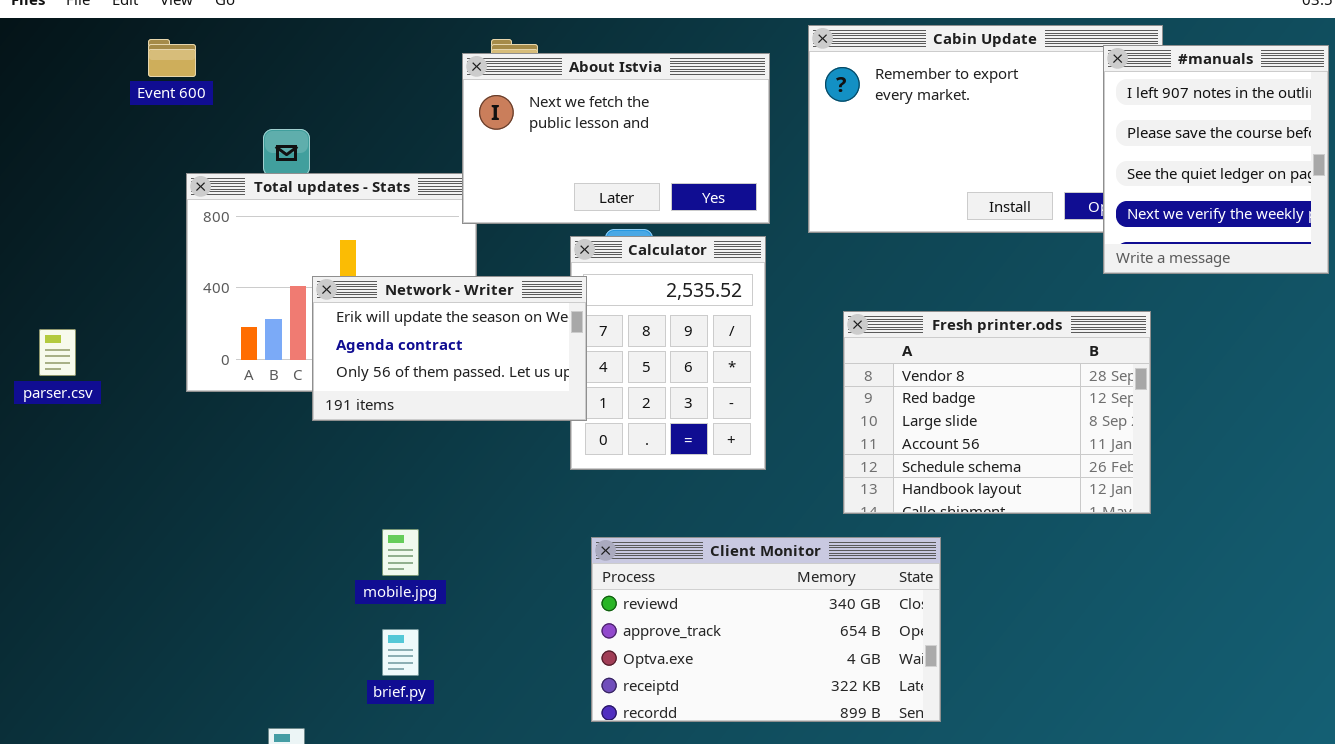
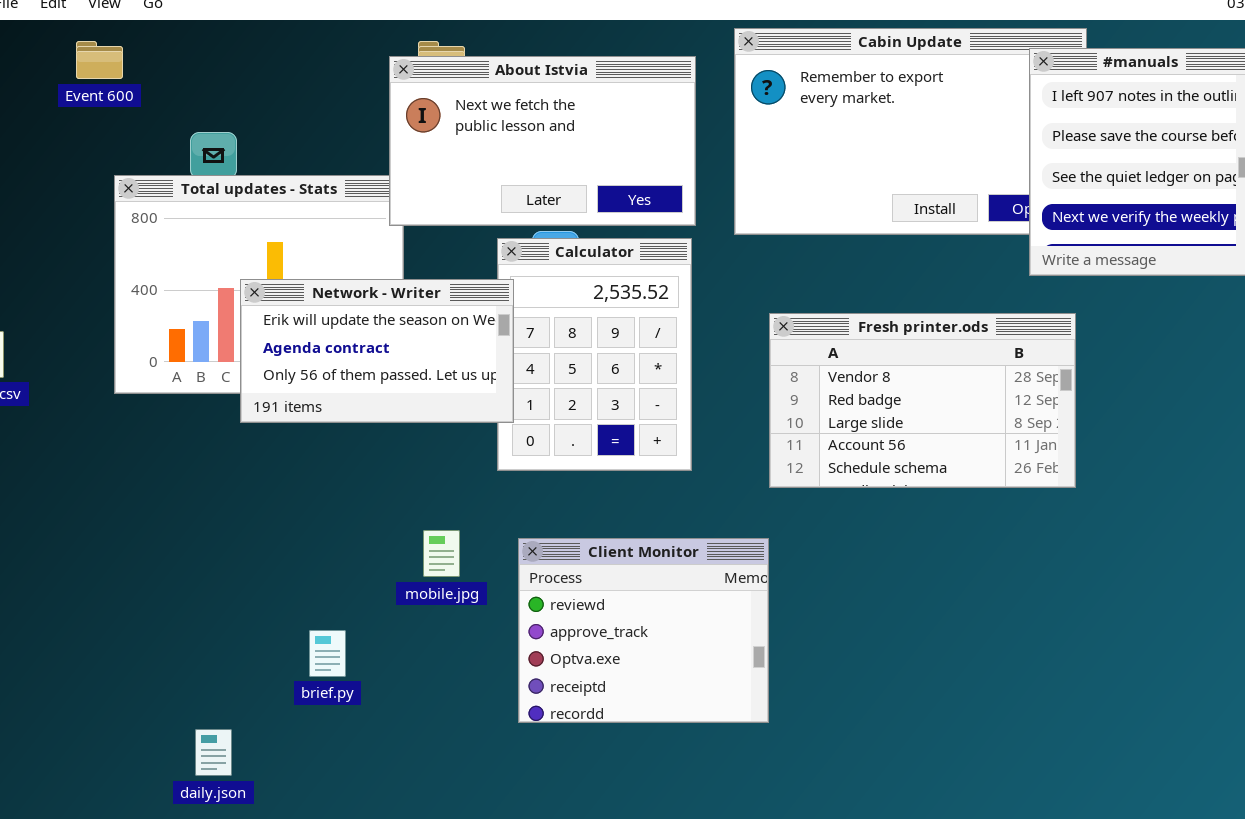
Fresh printer.ods: [843,311,1151,514] -> [769,313,1076,488], resized
mobile.jpg: [382,529,419,576] -> [423,530,460,577], moved
Client Monitor: [591,537,941,722] -> [518,538,769,723], resized

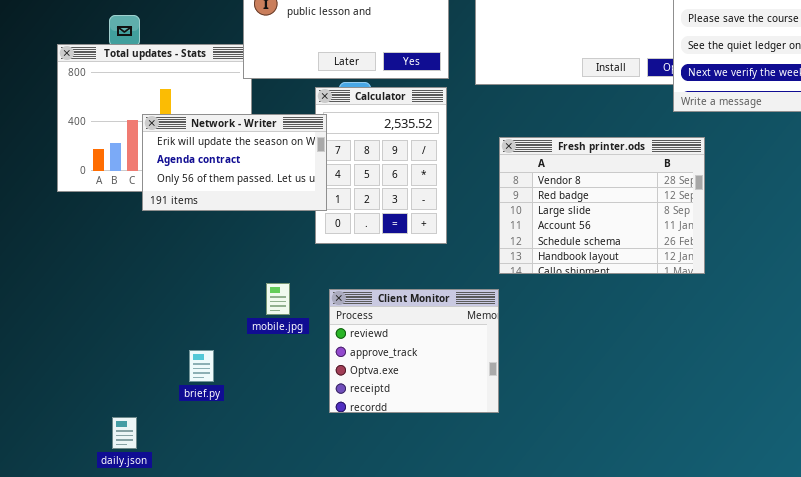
Fresh printer.ods: [769,313,1076,488] -> [499,137,705,274], resized

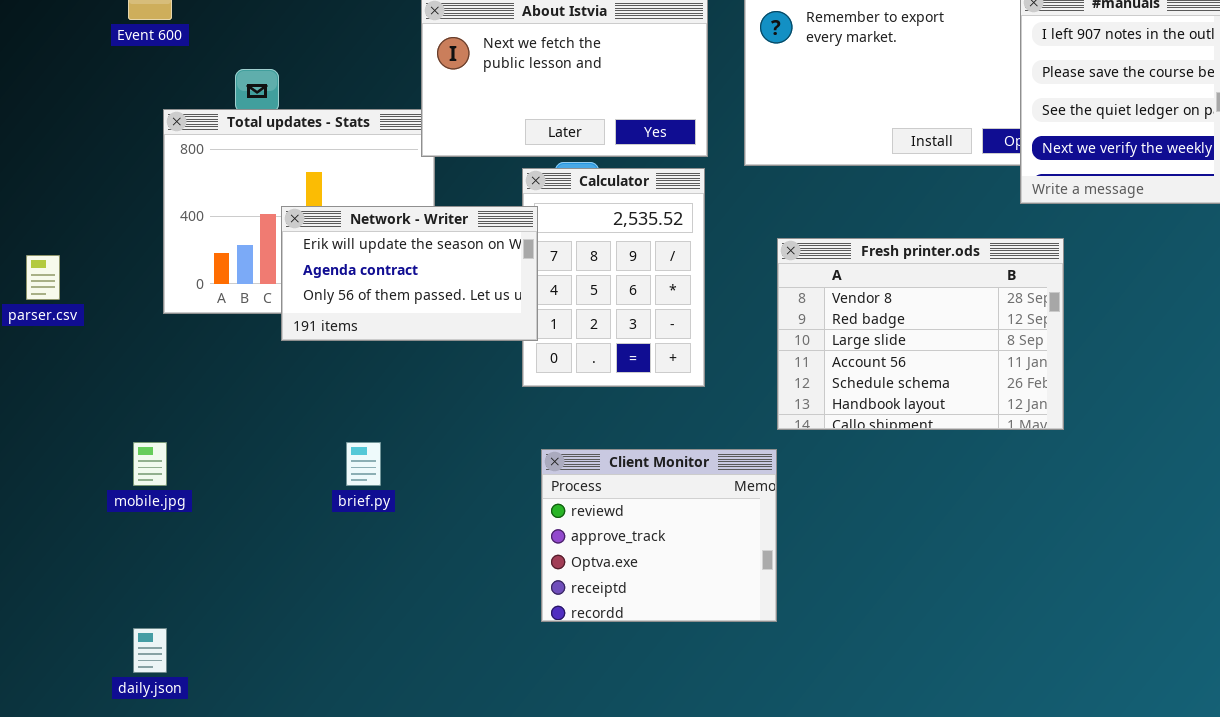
mobile.jpg: [266,283,290,315] -> [133,442,167,486], moved
brief.py: [189,350,214,382] -> [346,442,381,486], moved
daily.json: [112,417,137,449] -> [133,628,167,673], moved

